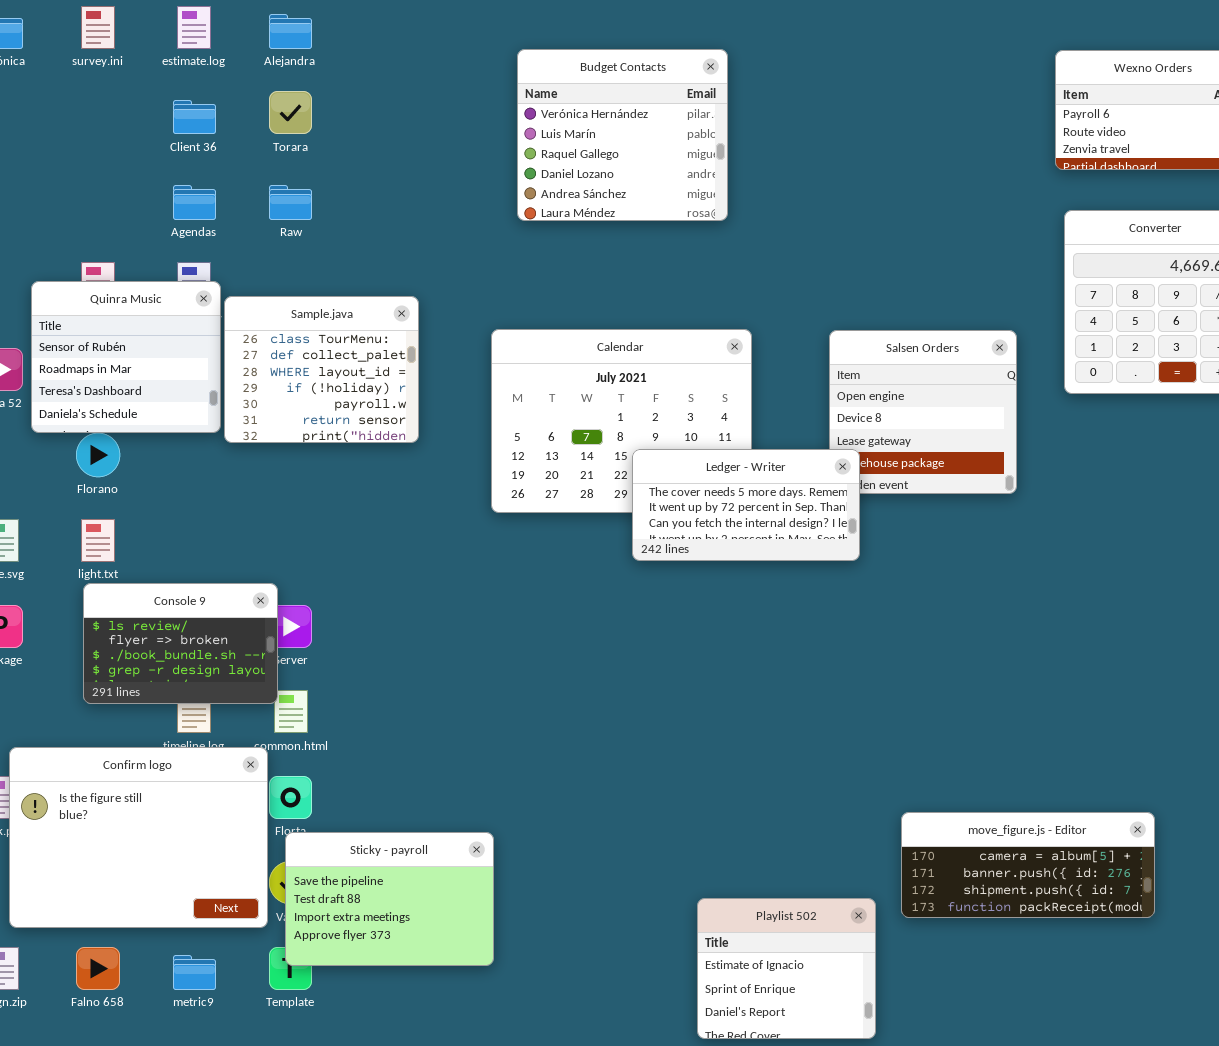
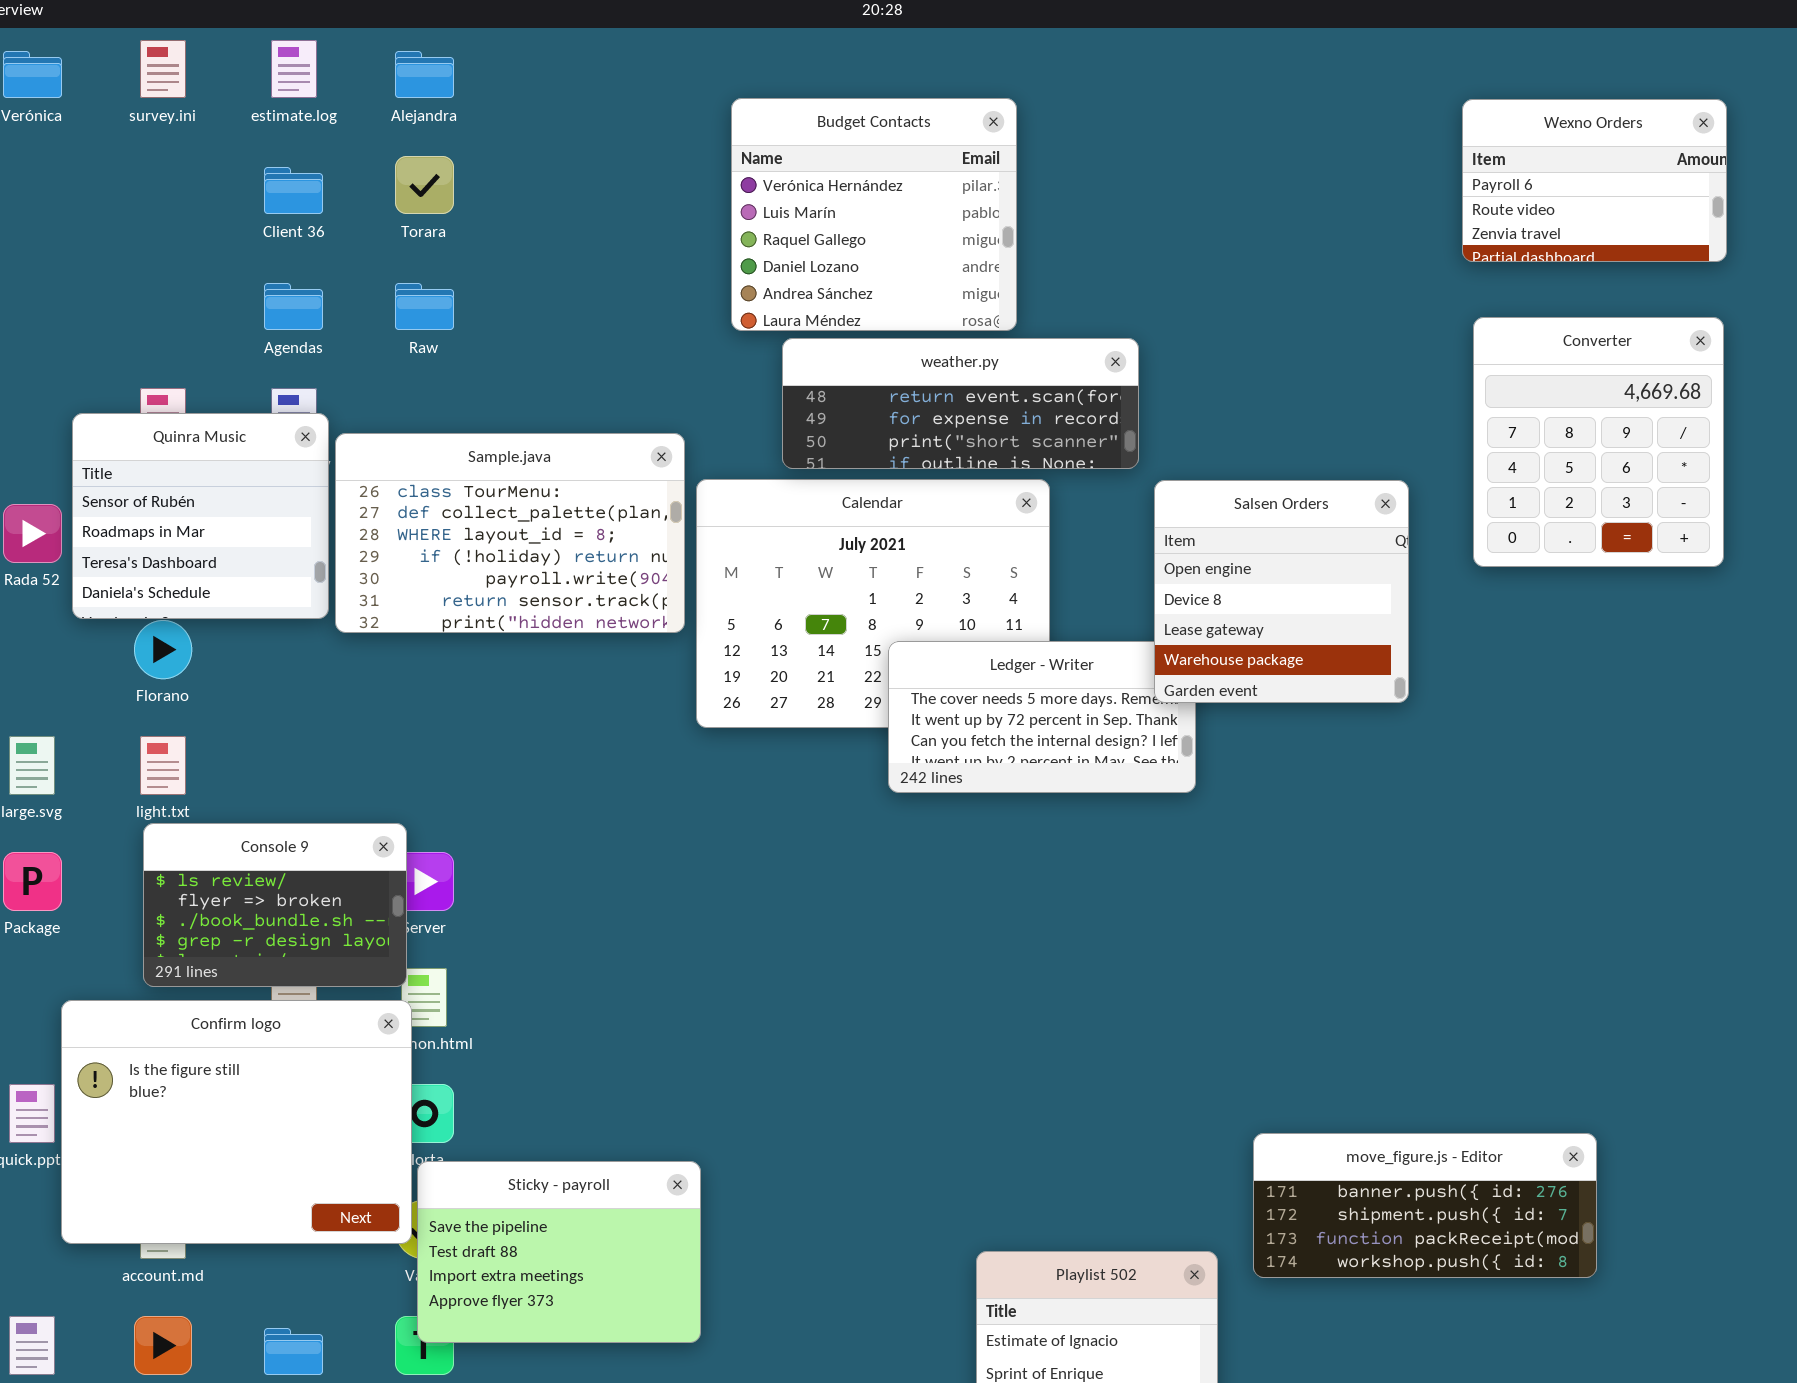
weather.py: none -> [782,338,1139,469], opened
Sample.java: [224,296,419,443] -> [335,433,685,633], resized
Salsen Orders: [829,330,1017,494] -> [1154,480,1409,703], raised
Confirm logo: [9,747,268,928] -> [61,1000,412,1244], moved
move_figure.js - Editor: [901,812,1155,918] -> [1253,1133,1597,1278], scrolled down 1 row

